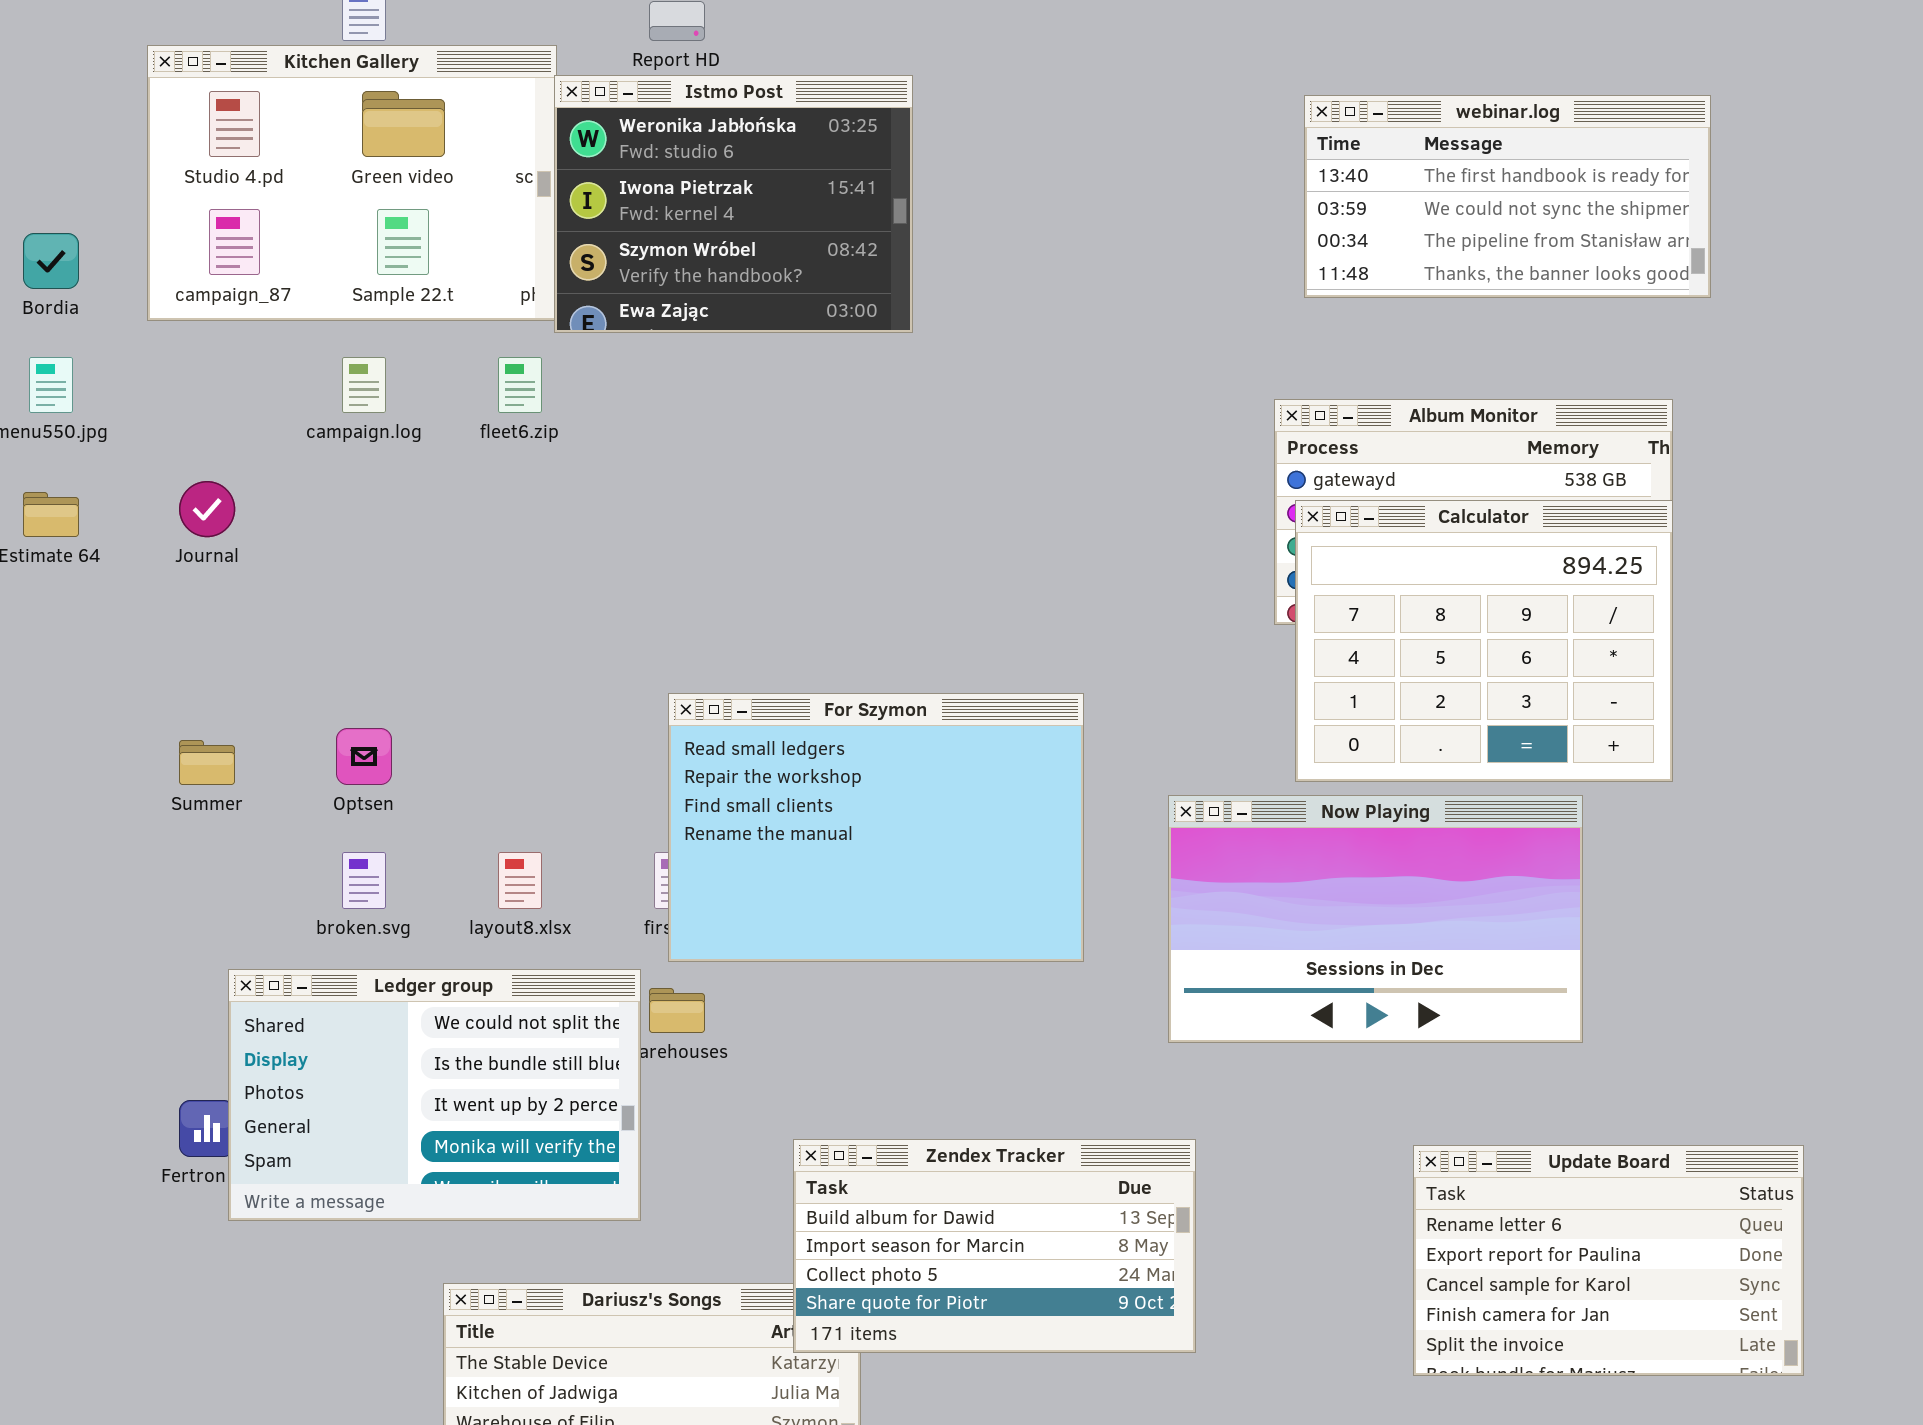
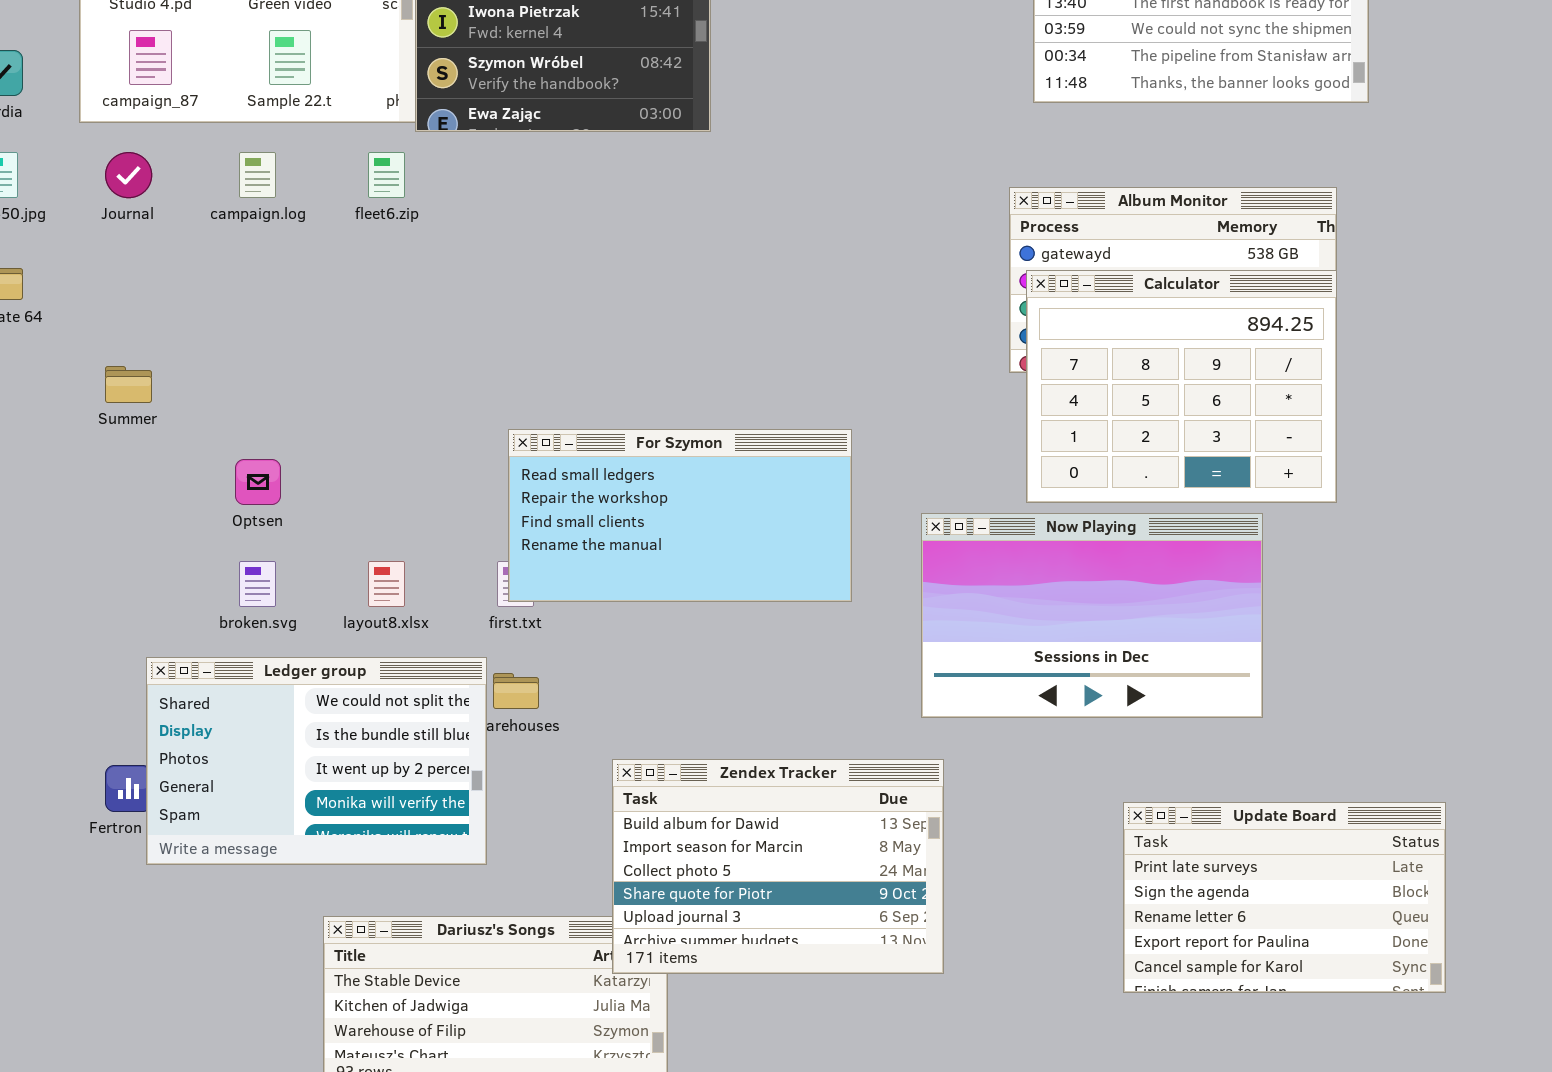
Journal: [179,481,235,537] -> [105,152,152,198], moved
For Szymon: [668,693,1084,962] -> [508,429,852,602], resized
Summer: [179,740,235,785] -> [105,366,152,403], moved
Zendex Tracker: [793,1139,1196,1353] -> [612,759,944,974], resized
Update Board: [1413,1145,1804,1376] -> [1123,802,1446,993], scrolled up 2 rows

